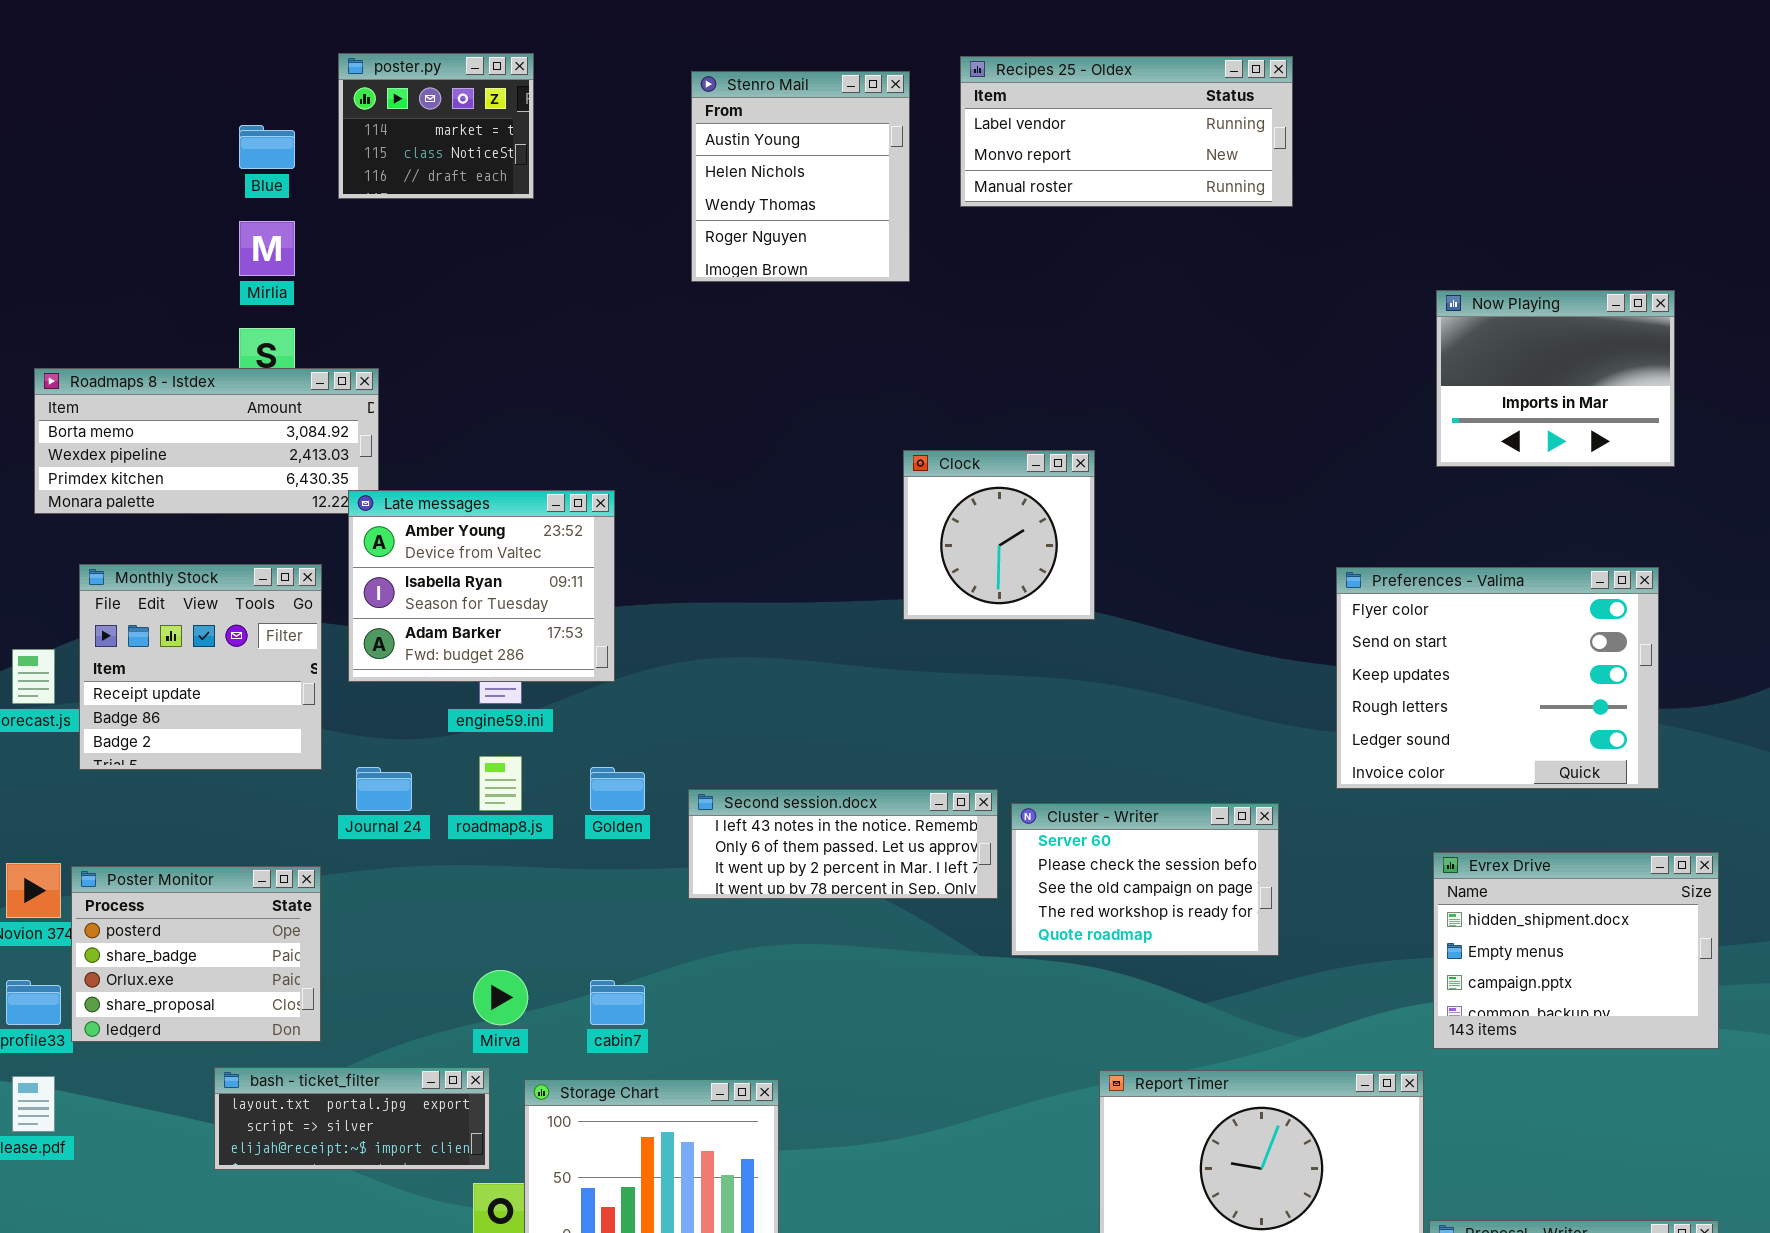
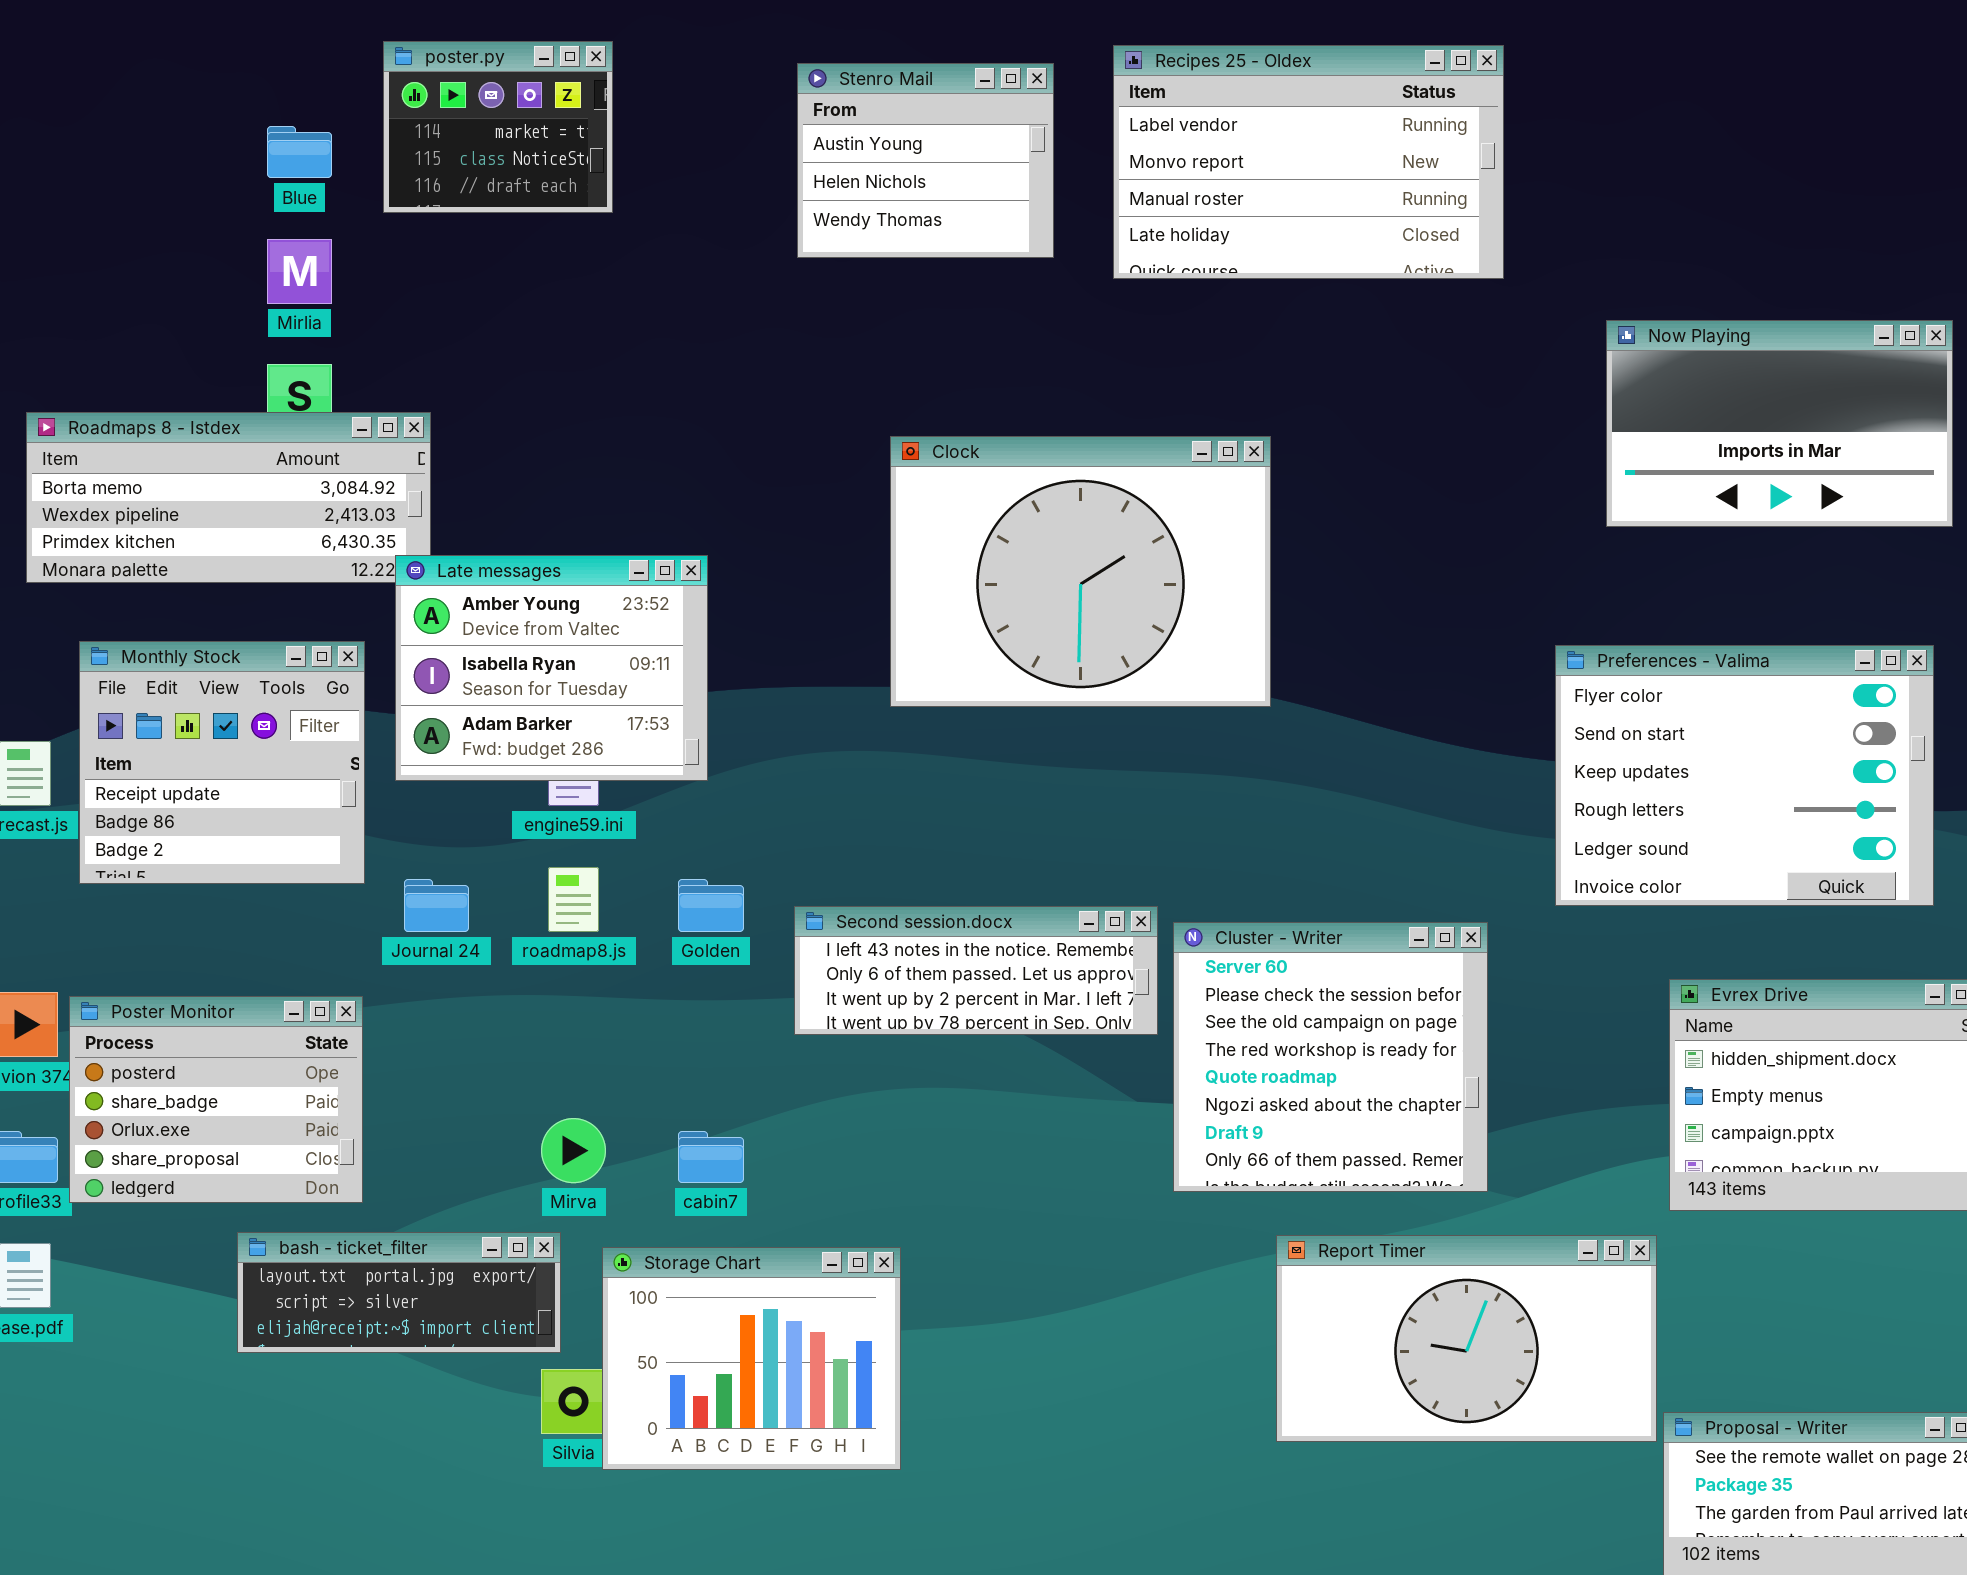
Recipes 25 - Oldex: [960,56,1293,207] -> [1113,45,1504,279], resized
Stenro Mail: [691,71,910,282] -> [797,63,1054,258], resized
Now Playing: [1436,290,1675,467] -> [1606,320,1953,527], resized
Clock: [903,450,1095,620] -> [890,436,1271,707], resized
Cluster - Writer: [1011,803,1279,956] -> [1173,922,1488,1192], resized

